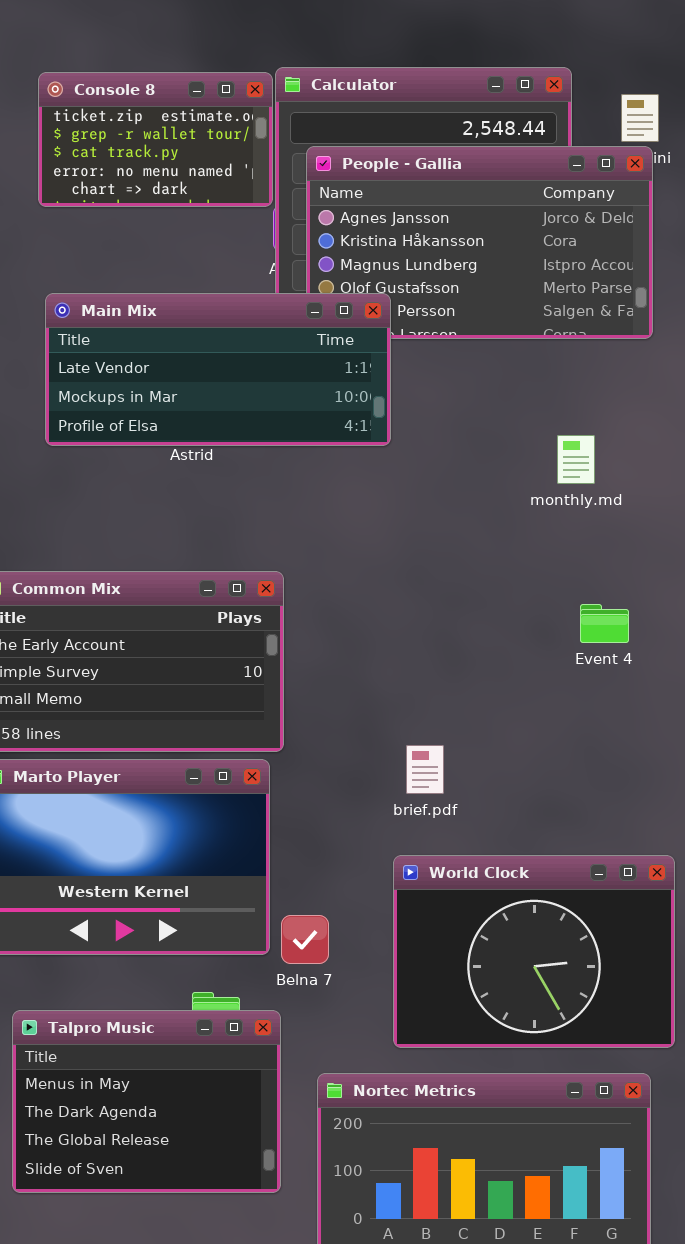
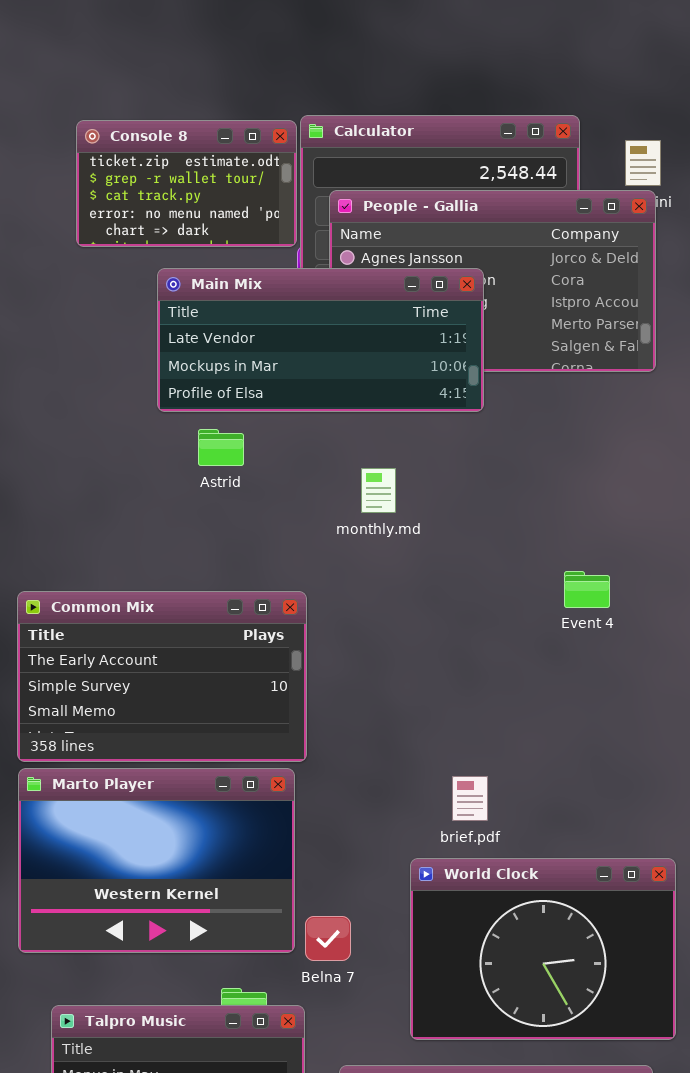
Main Mix: [45,293,391,446] -> [157,268,484,412], moved
monthly.md: [557,435,595,484] -> [361,468,396,513], moved
Event 4: [580,604,629,643] -> [564,571,610,608], moved
brief.pdf: [406,745,444,794] -> [452,776,488,821], moved

